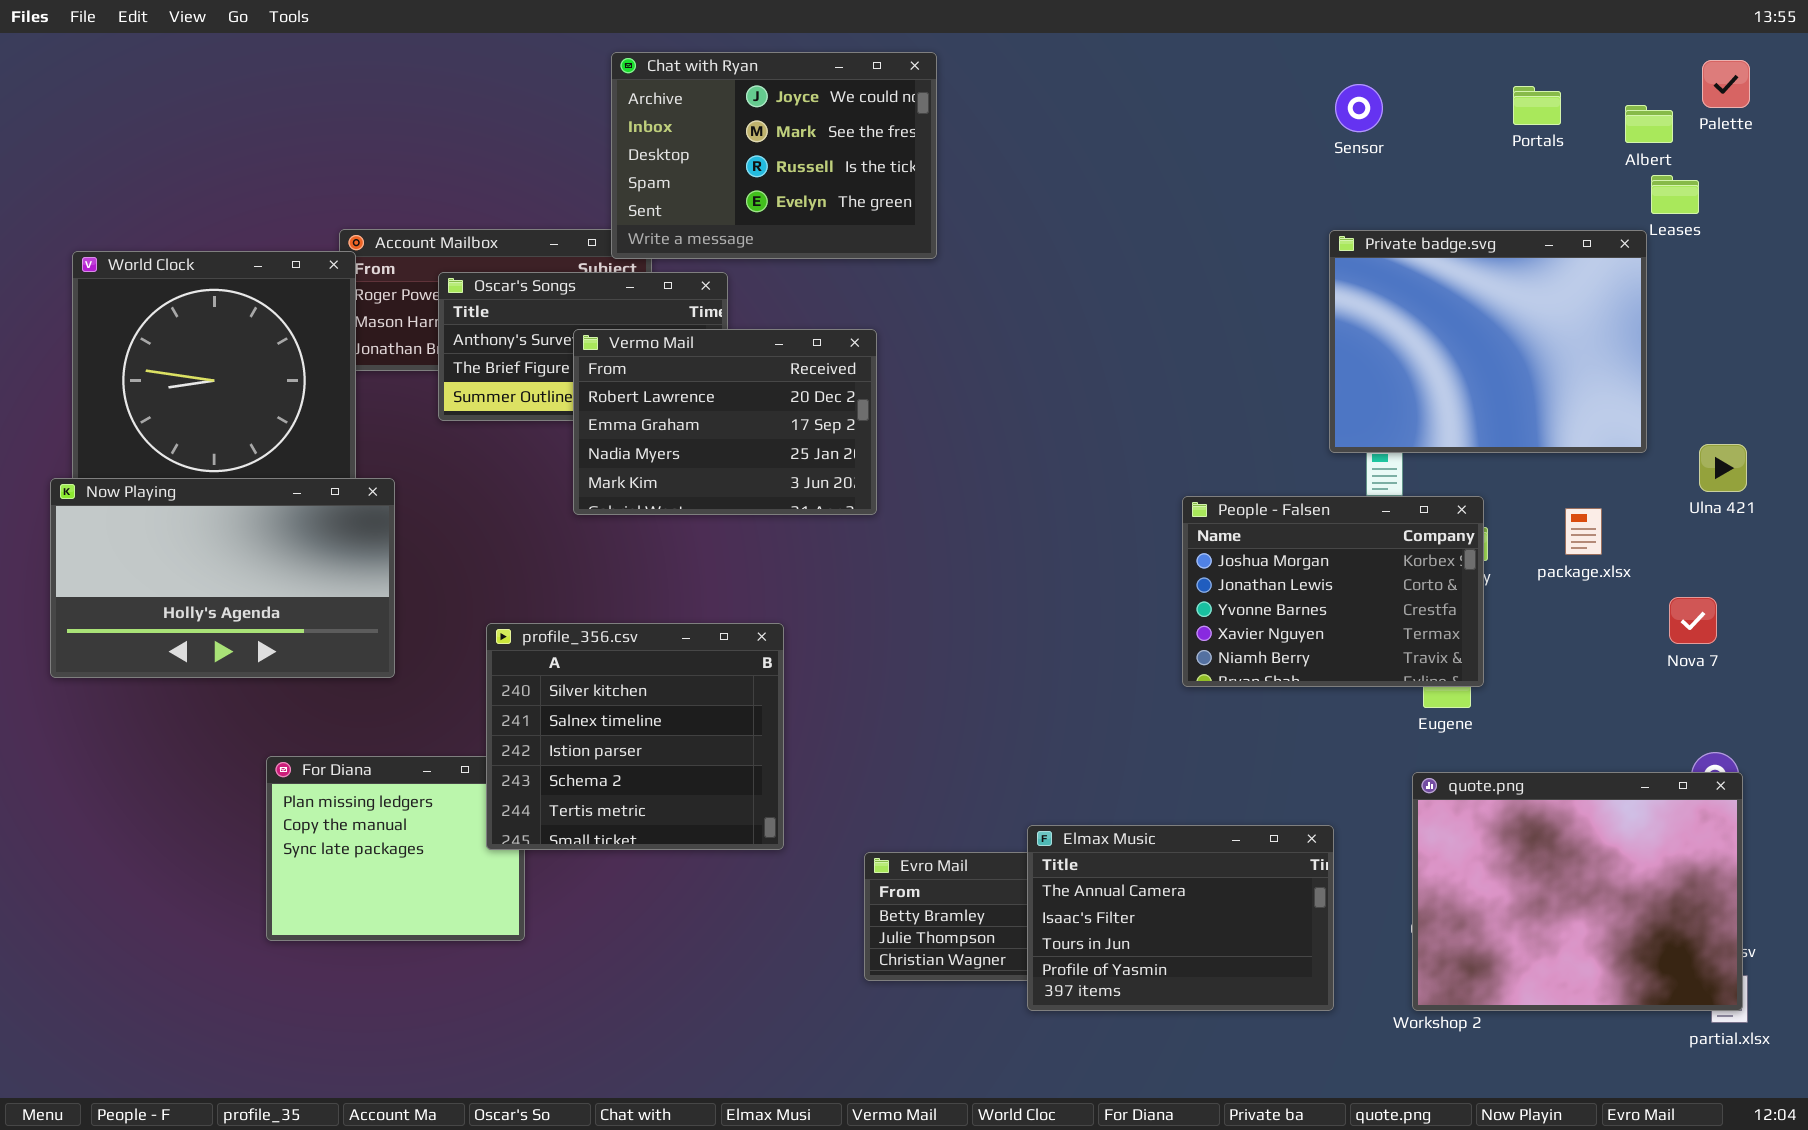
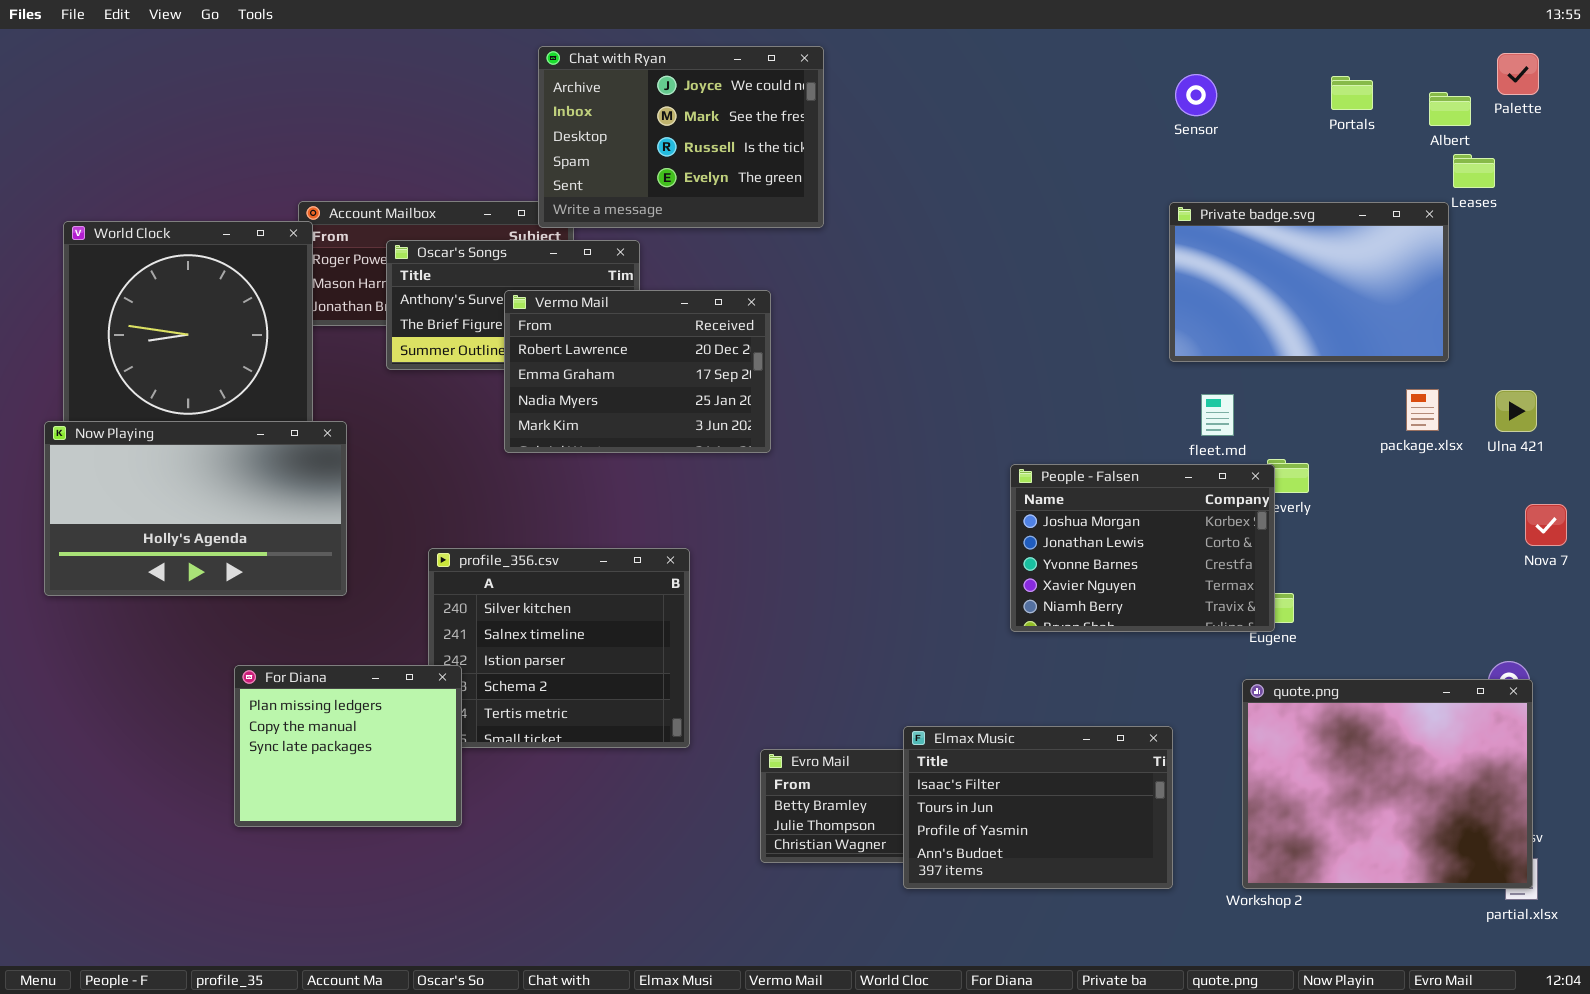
Private badge.svg: [1329,230,1647,453] -> [1169,202,1449,362], resized
People - Falsen: [1182,496,1484,687] -> [1010,464,1275,632], moved
package.xlsx: [1565,508,1602,555] -> [1406,389,1439,431], moved
Nova 7: [1669,597,1717,644] -> [1525,504,1567,546], moved
For Diana: [266,756,525,941] -> [234,665,462,827], raised
Elmax Music: [1027,825,1334,1011] -> [903,726,1173,889], scrolled down 1 row

